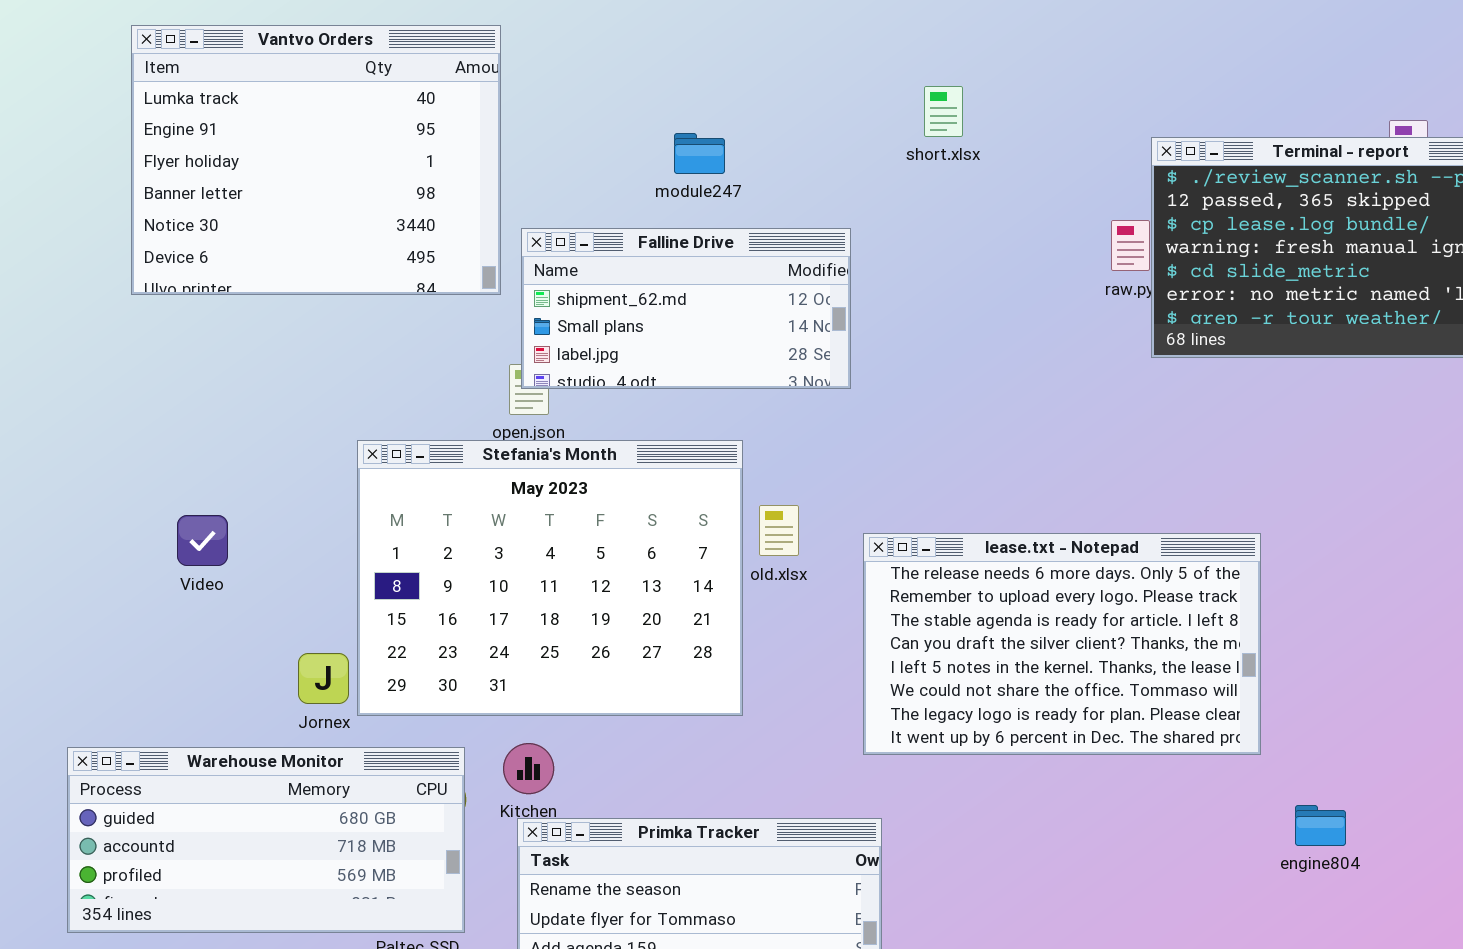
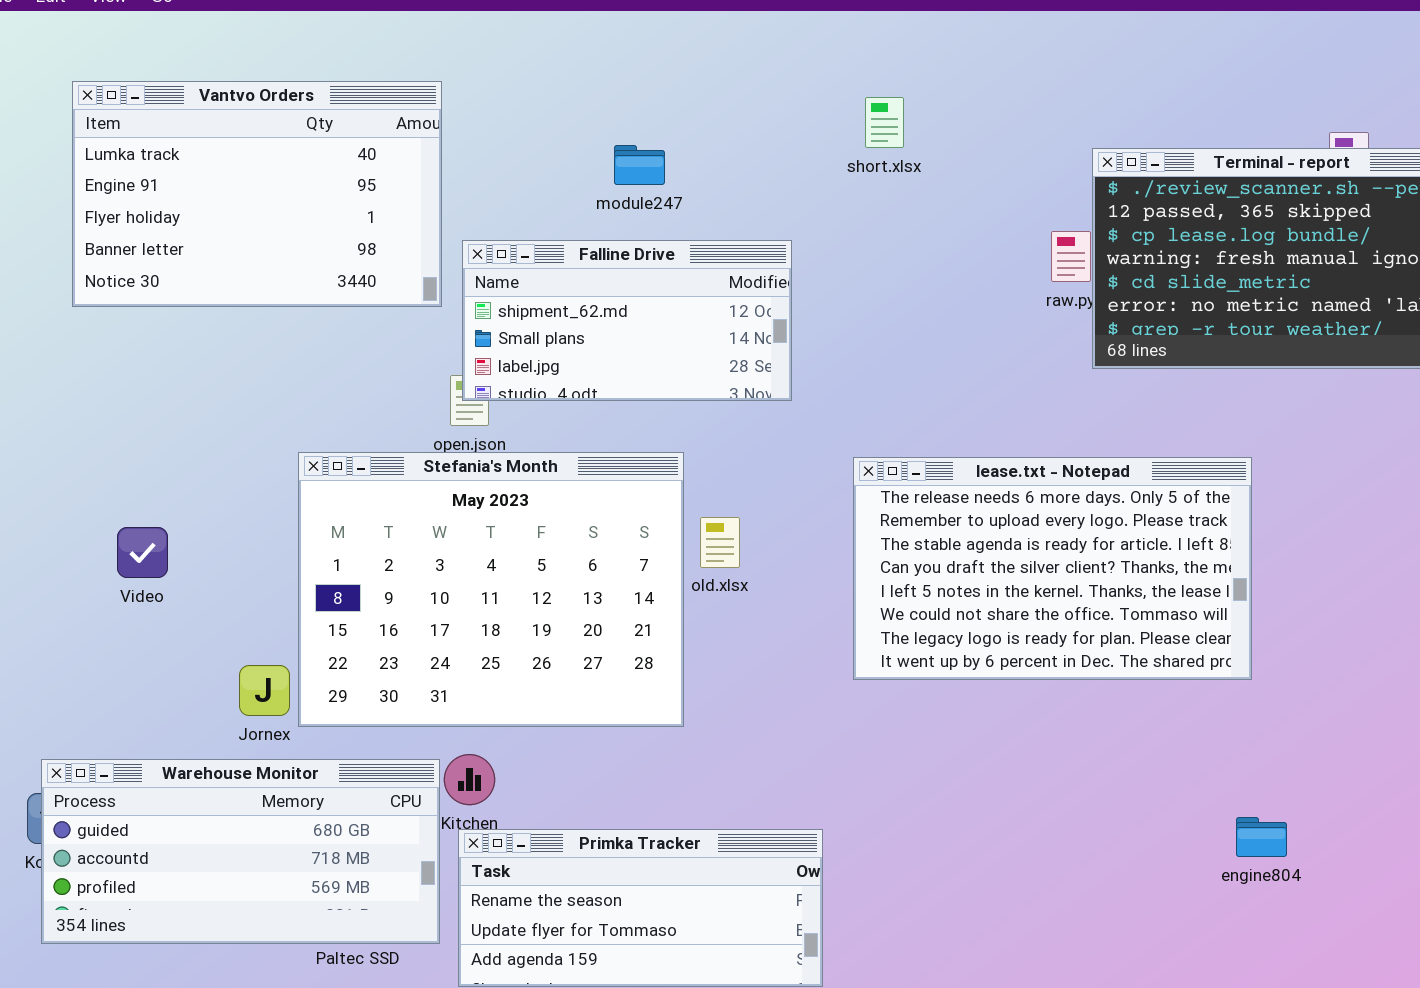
Vantvo Orders: [131,25,501,295] -> [72,81,442,307], resized
lease.txt - Notepad: [863,533,1261,755] -> [853,457,1252,680], moved
Warehouse Monitor: [67,747,465,933] -> [41,759,440,944], moved

